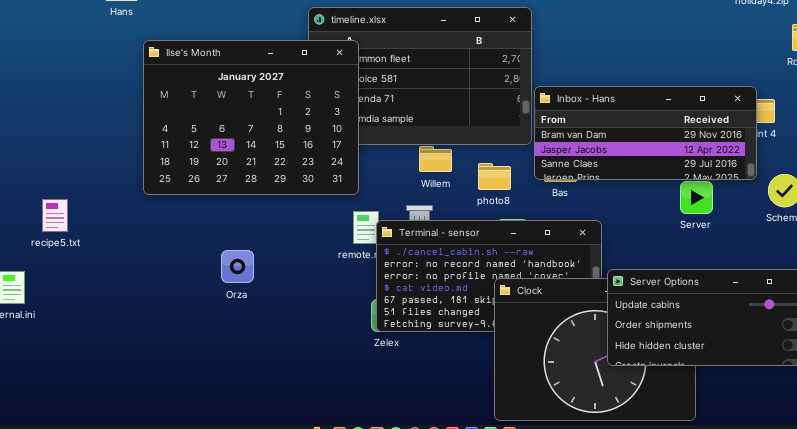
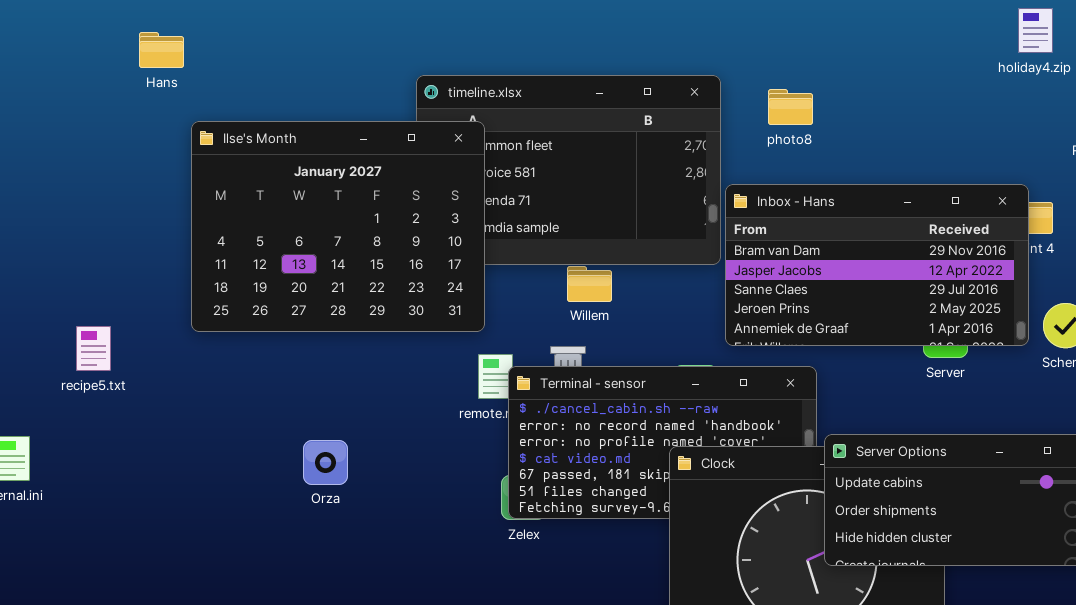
Inbox - Hans: [534,86,757,180] -> [725,184,1029,346], resized
photo8: [478,163,511,190] -> [768,89,813,125], moved
recipe5.txt: [42,199,68,232] -> [76,326,111,371], moved
Orza: [221,250,254,283] -> [303,440,348,485], moved

